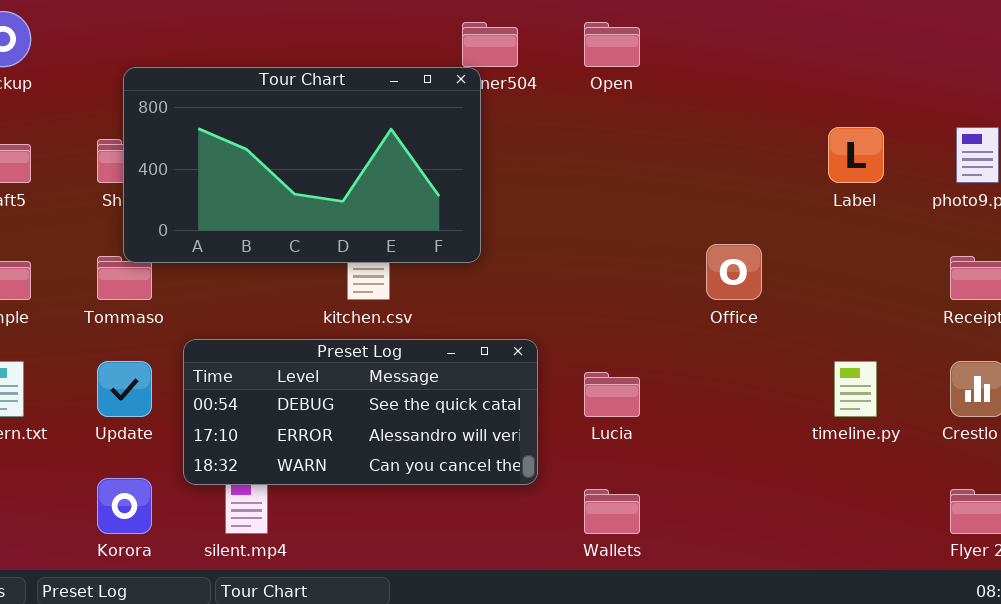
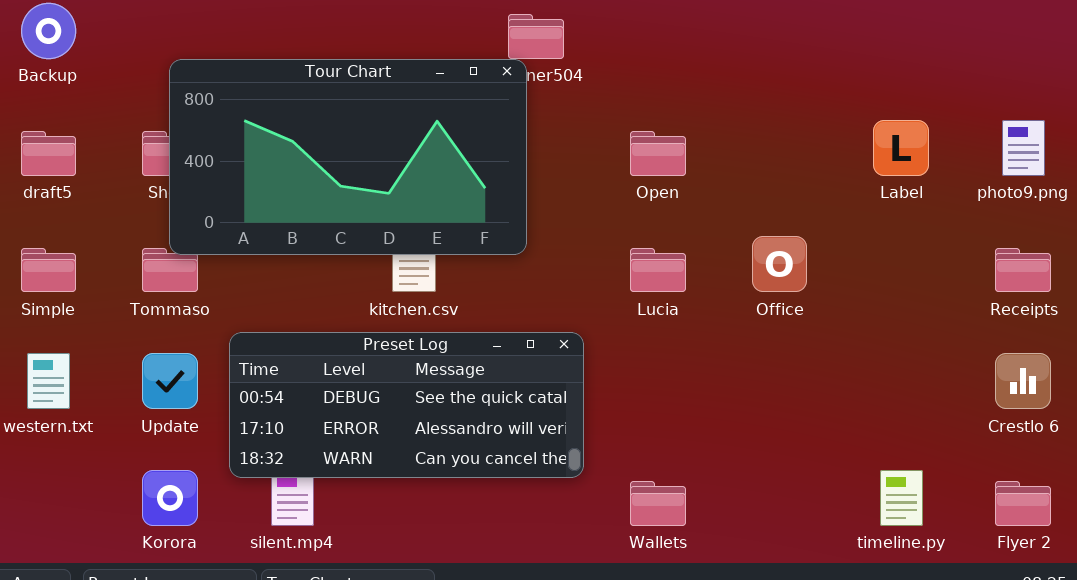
Open: [584,22,640,67] -> [630,131,686,176], moved
timeline.py: [834,361,877,417] -> [880,470,923,526], moved
Lucia: [584,372,640,417] -> [630,248,686,292], moved

